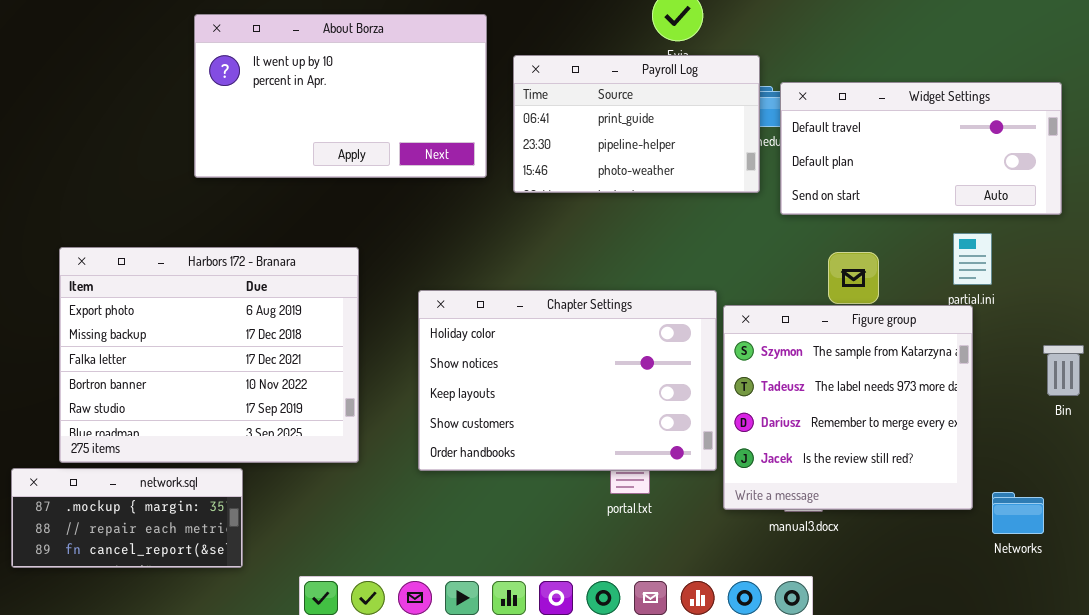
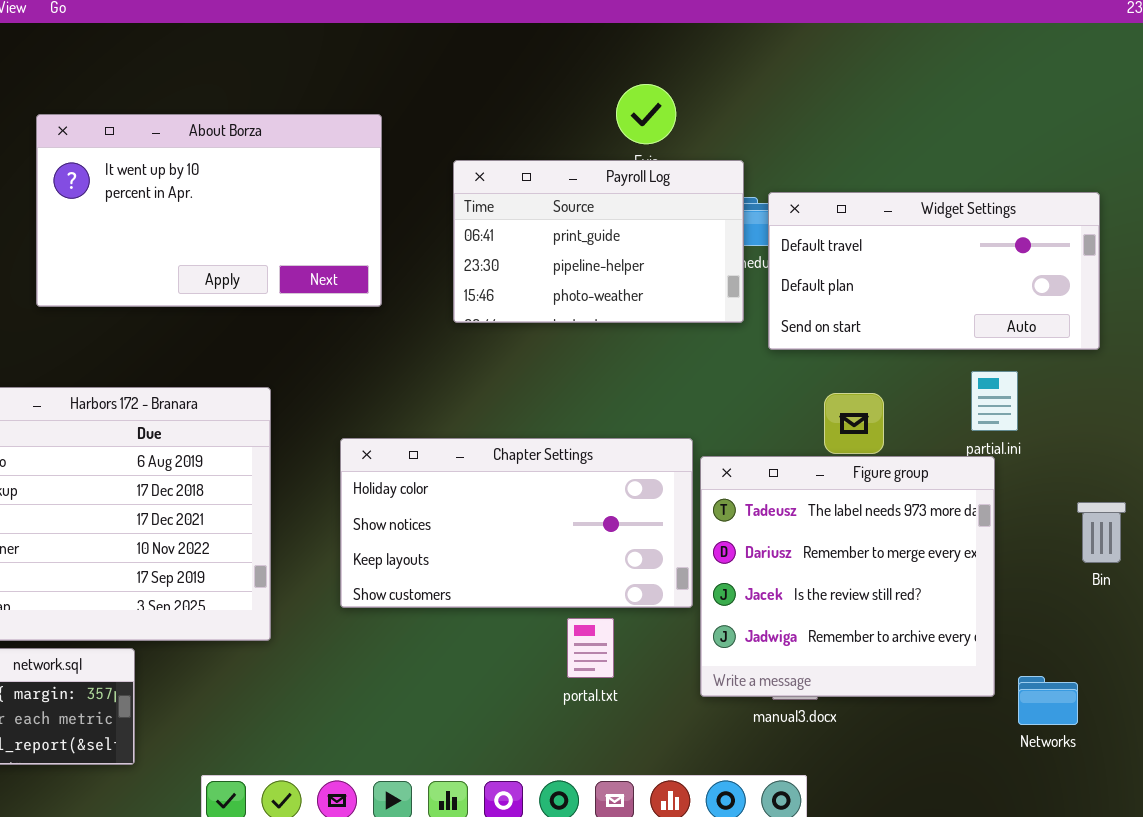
About Borza: [194,14,487,178] -> [36,114,382,307], moved
Chapter Settings: [418,290,717,471] -> [340,438,693,608], resized
Figure group: [723,305,973,510] -> [700,456,995,697], scrolled down 1 row

